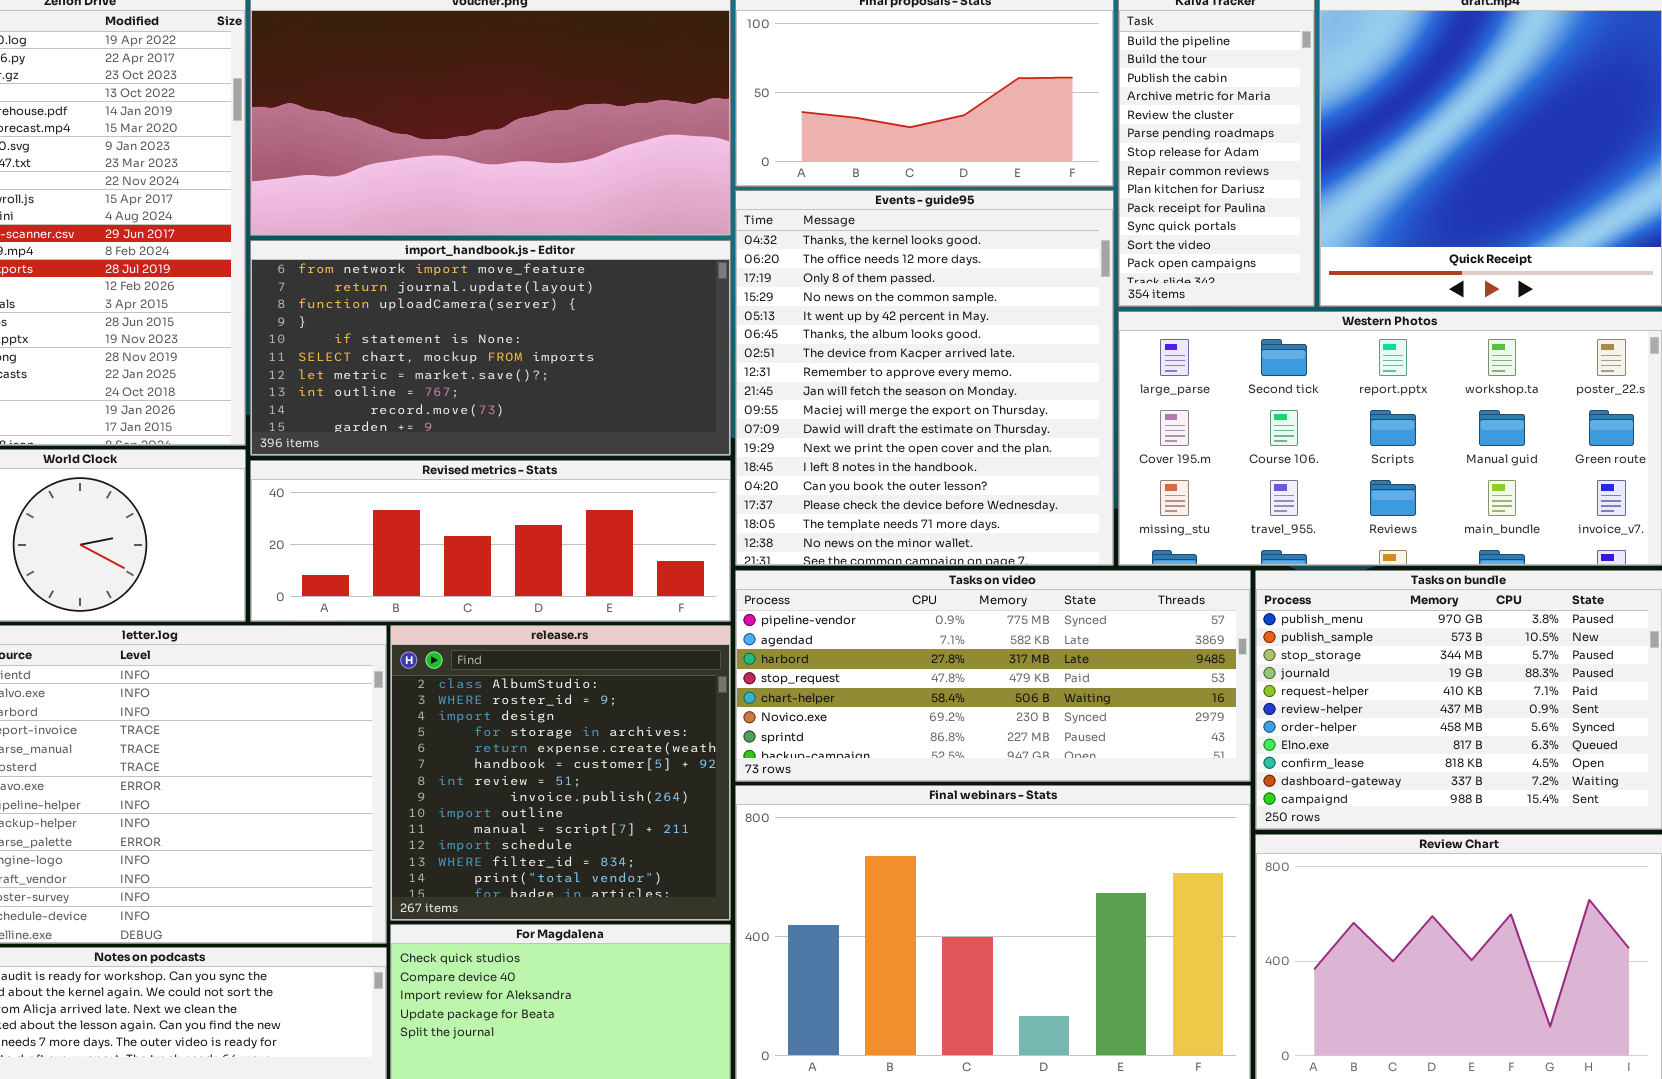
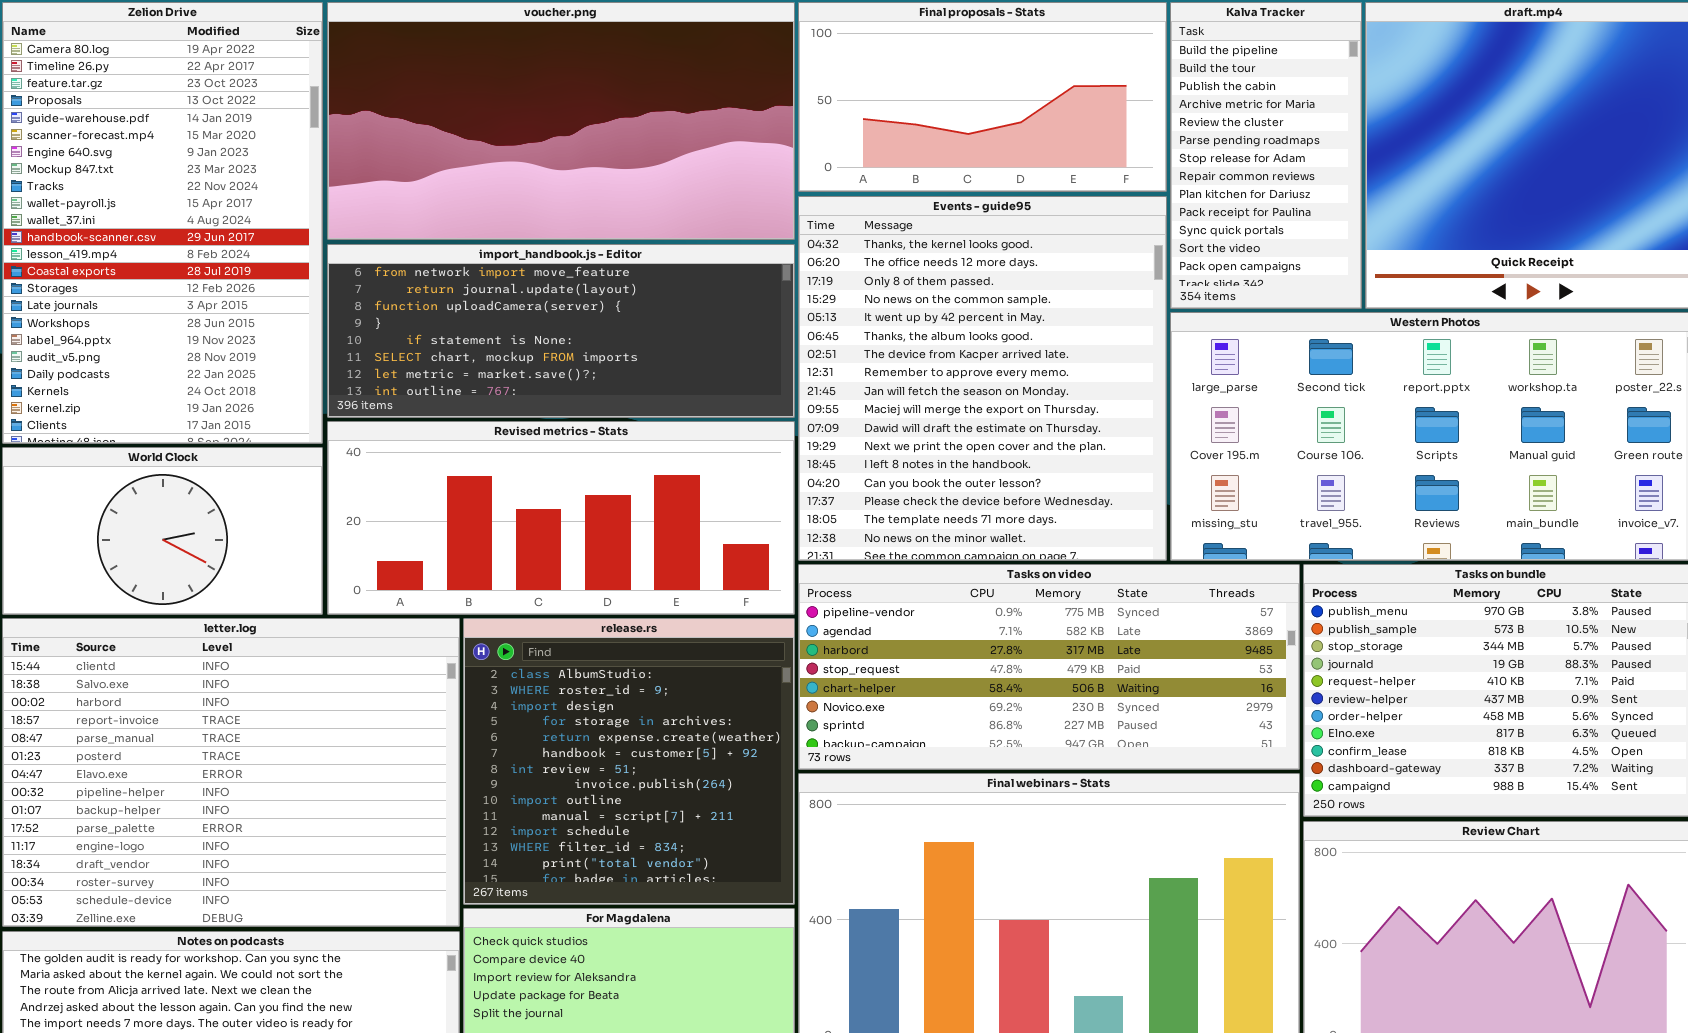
import_handbook.js - Editor: [250,240,731,456] -> [327,244,795,418], resized
Revised metrics - Stats: [250,460,731,622] -> [327,421,795,615], resized

